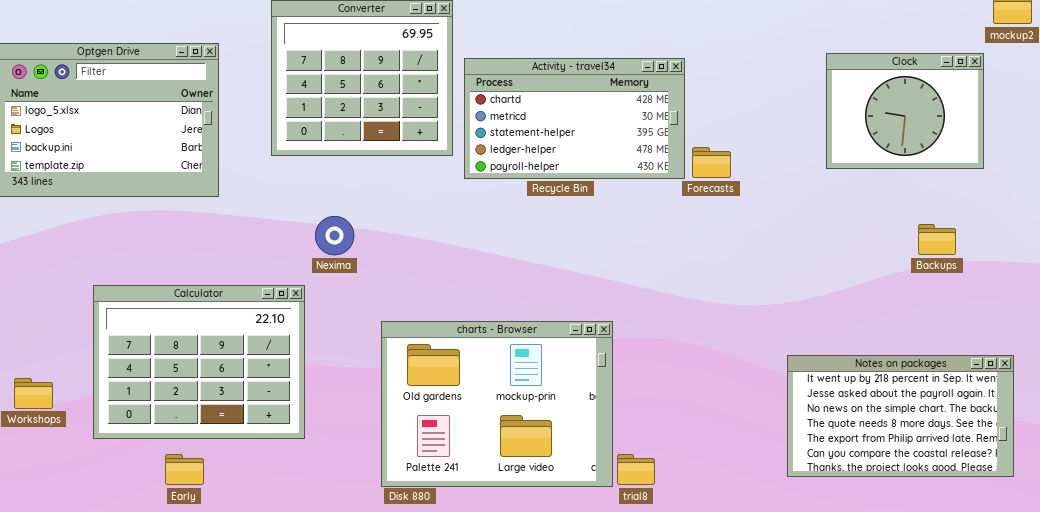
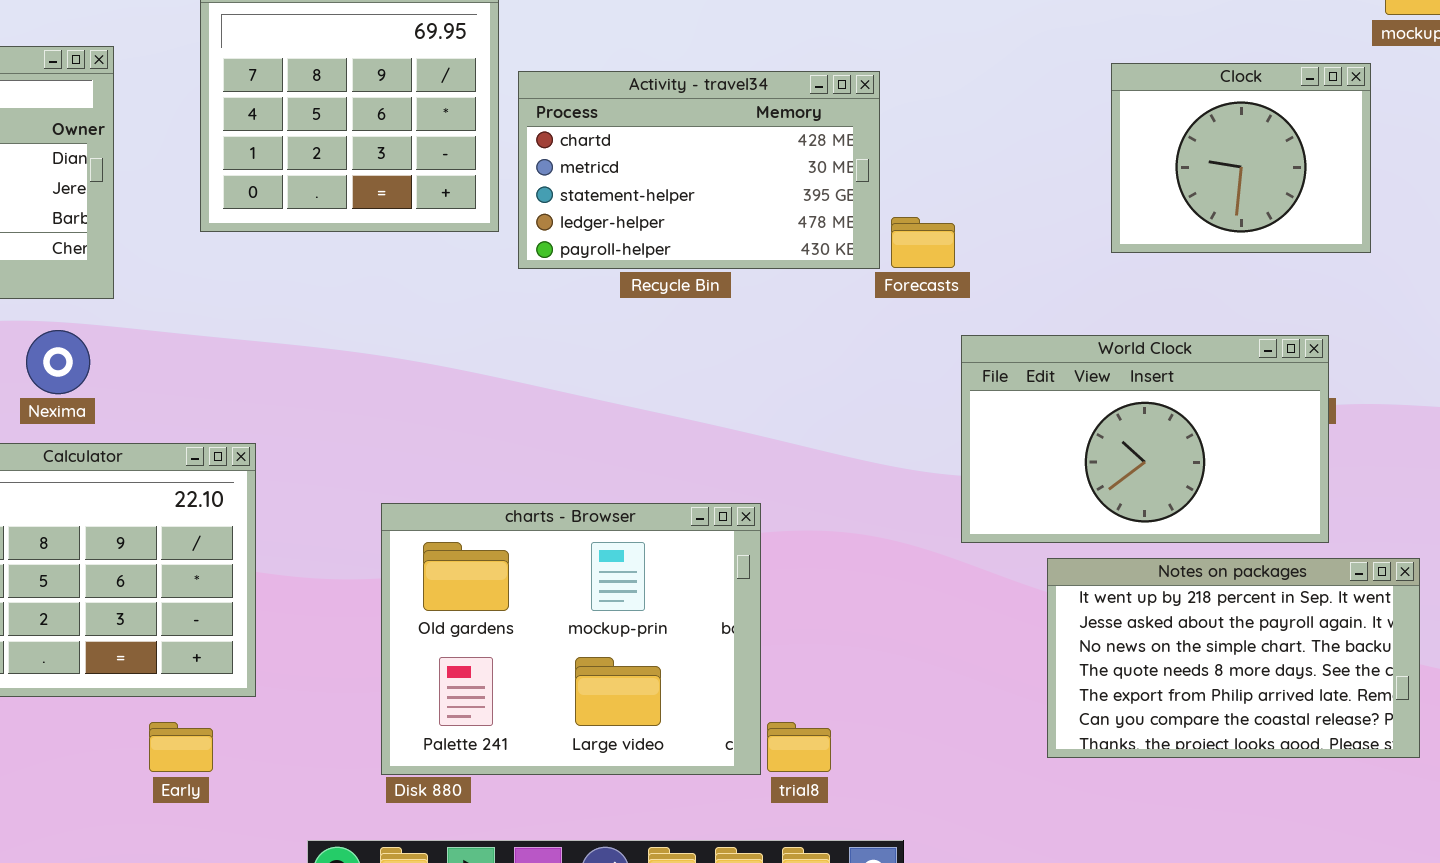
Nexima: [315,216,354,255] -> [26,330,90,394], moved
World Clock: none -> [961,335,1329,543], opened
Early: [165,454,204,485] -> [149,722,213,772], moved

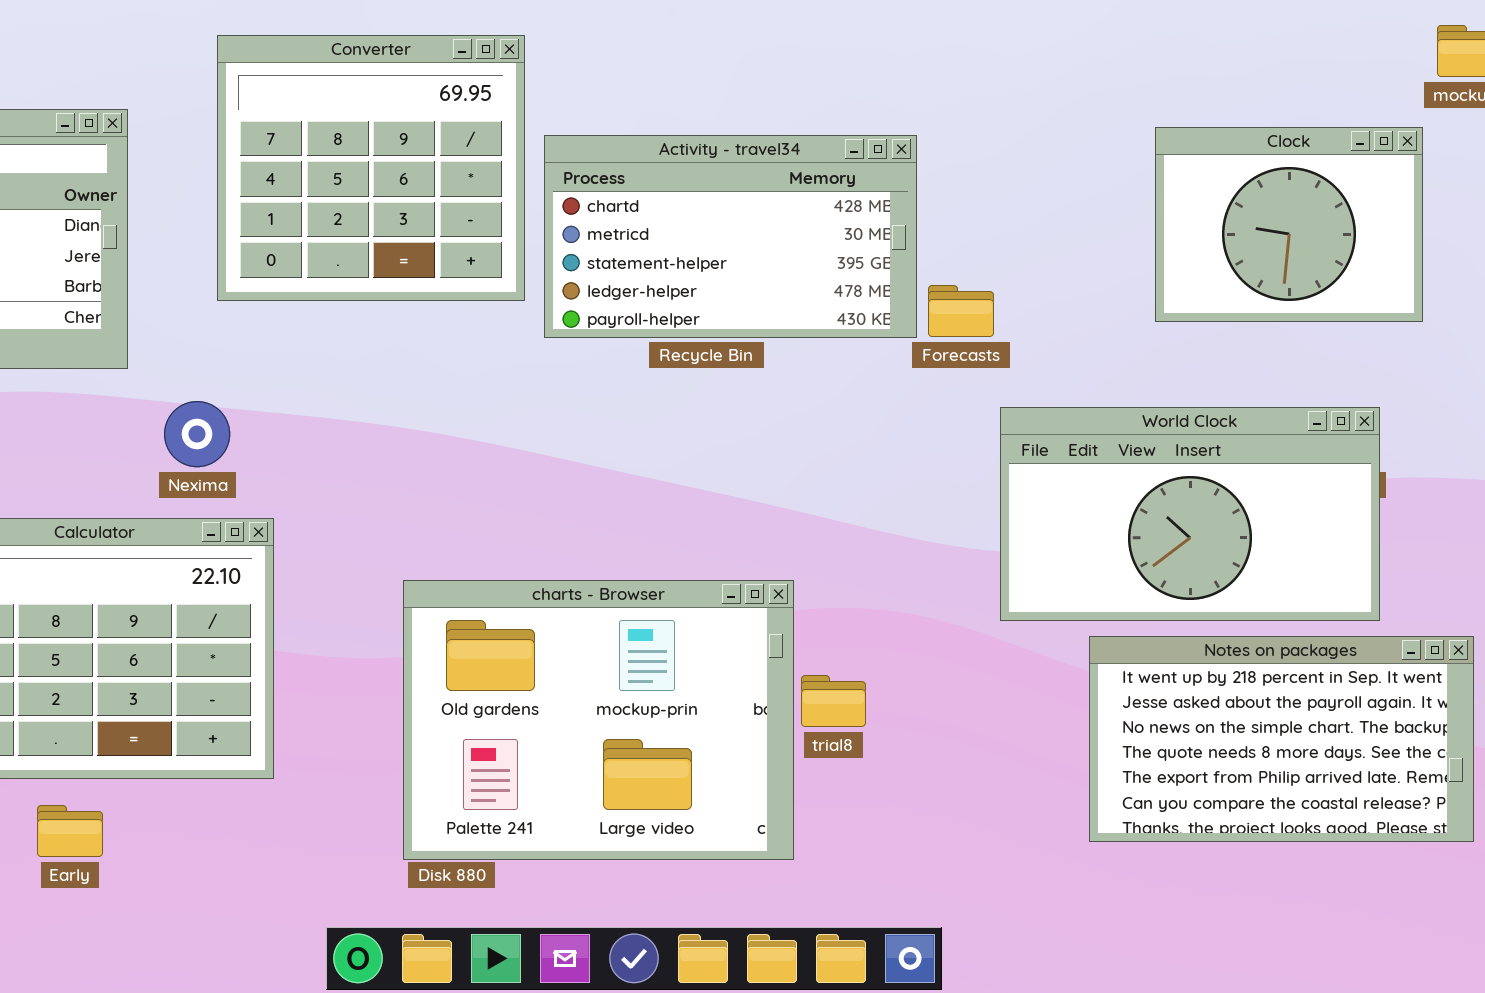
Nexima: [26,330,90,394] -> [164,401,230,467], moved
Early: [149,722,213,772] -> [37,805,103,857], moved
trial8: [767,722,831,772] -> [801,675,866,727], moved

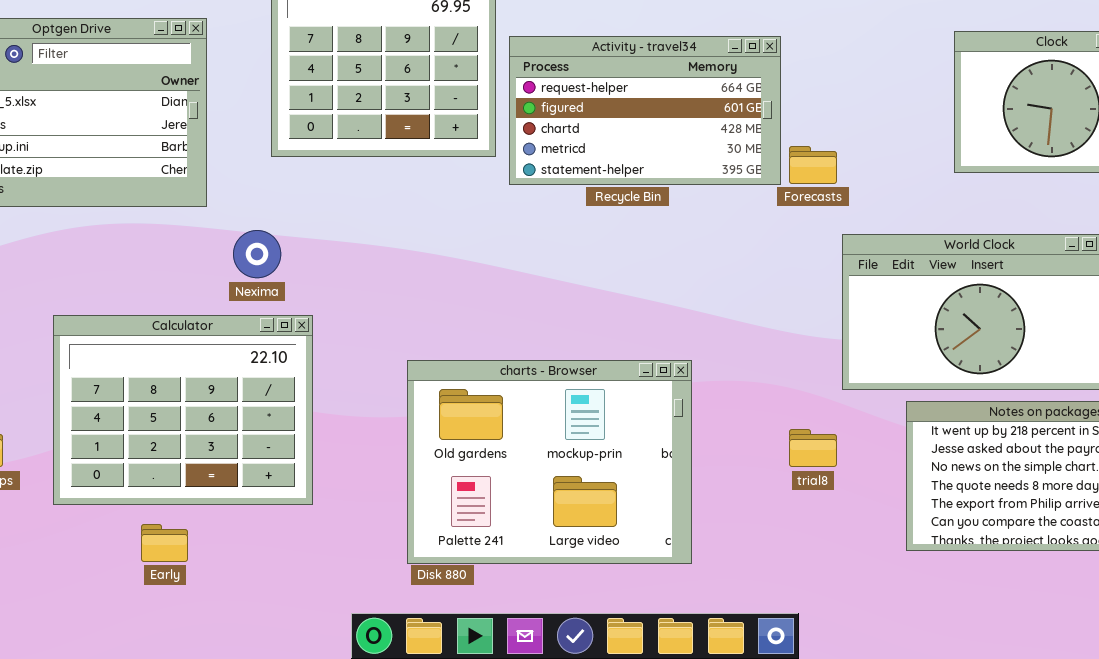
Activity - travel34: [544,135,917,338] -> [509,36,781,185], scrolled up 2 rows
trial8: [801,675,866,727] -> [789,429,837,467], moved

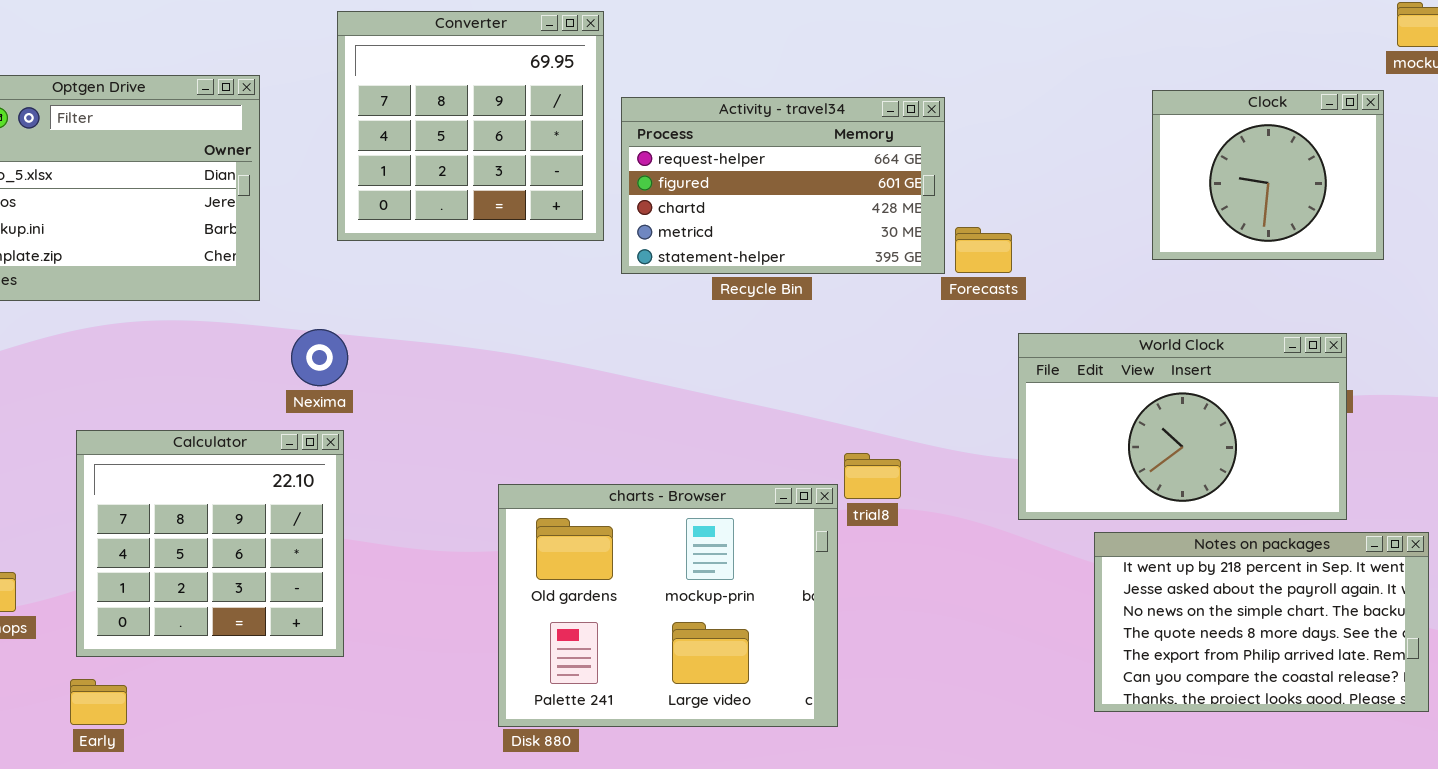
Calculator: [53,315,313,505] -> [76,430,344,657], resized
trial8: [789,429,837,467] -> [844,453,901,499], moved
Early: [141,524,188,562] -> [70,679,127,725], moved

